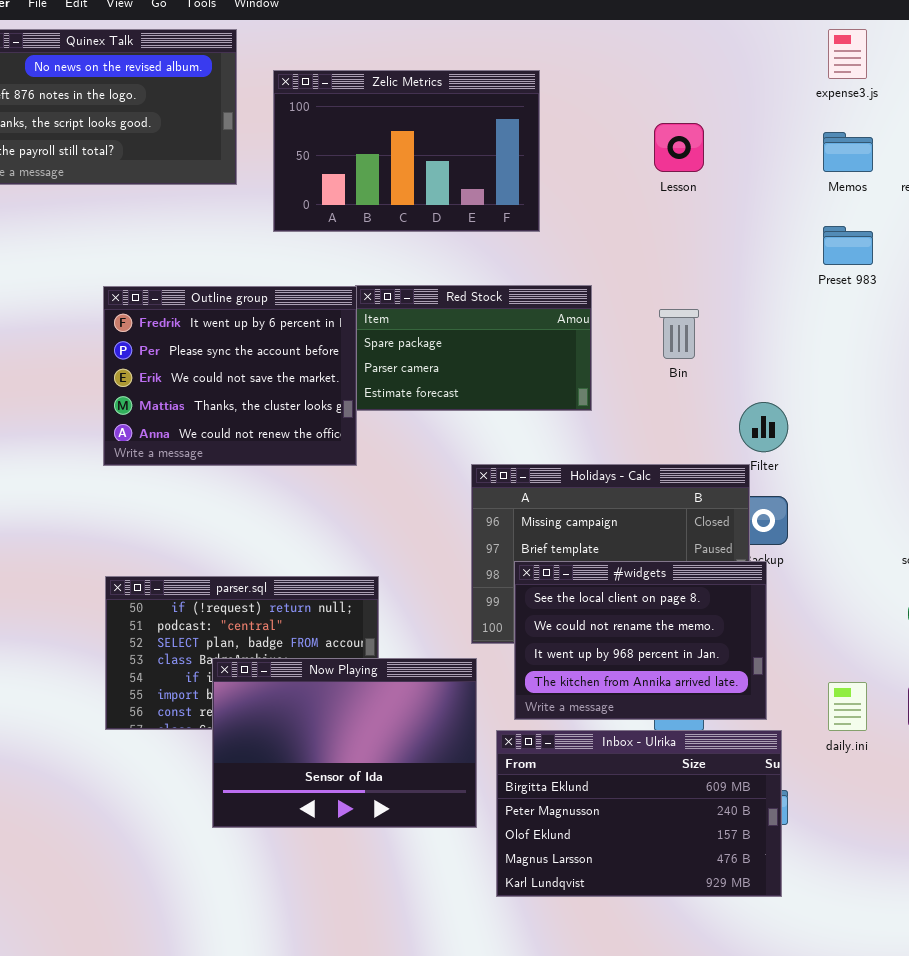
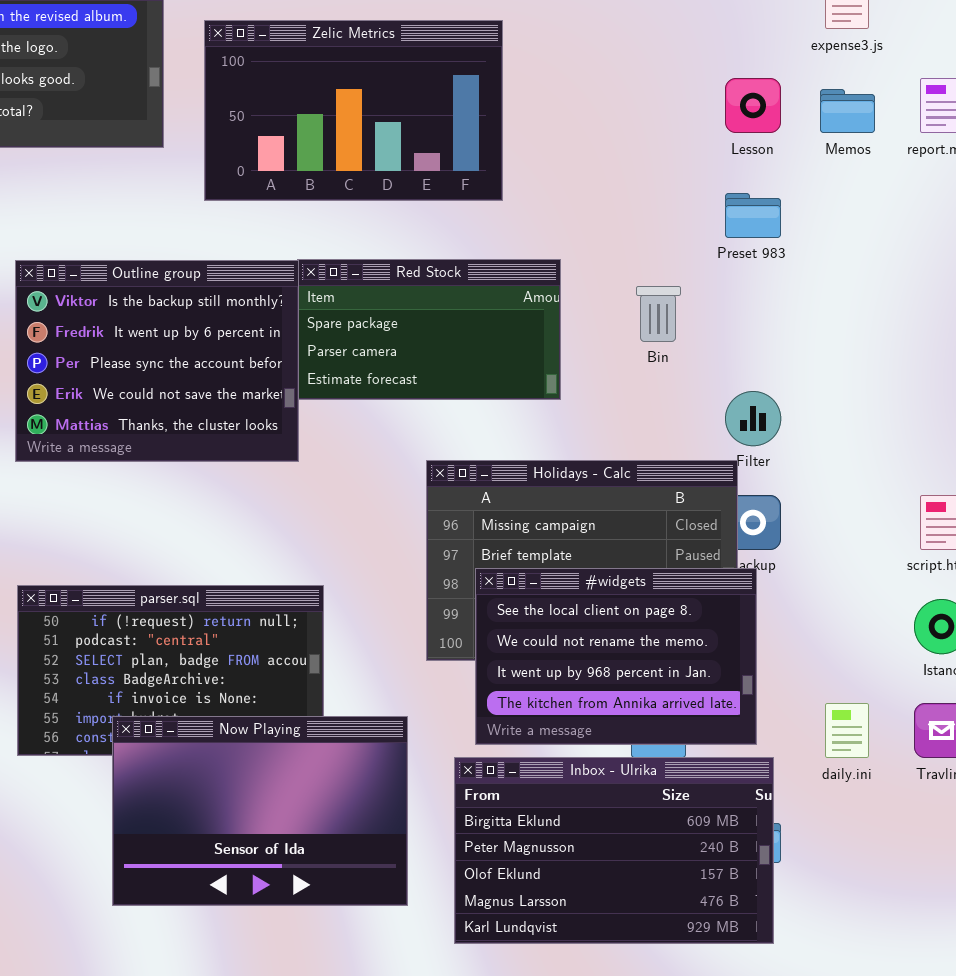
Lesson: [654,123,704,172] -> [725,78,781,133], moved
Preset 983: [823,226,873,265] -> [725,193,781,238], moved
Outline group: [103,286,357,466] -> [15,260,299,462], scrolled up 1 row
Now Playing: [212,658,477,828] -> [112,716,408,906], moved

